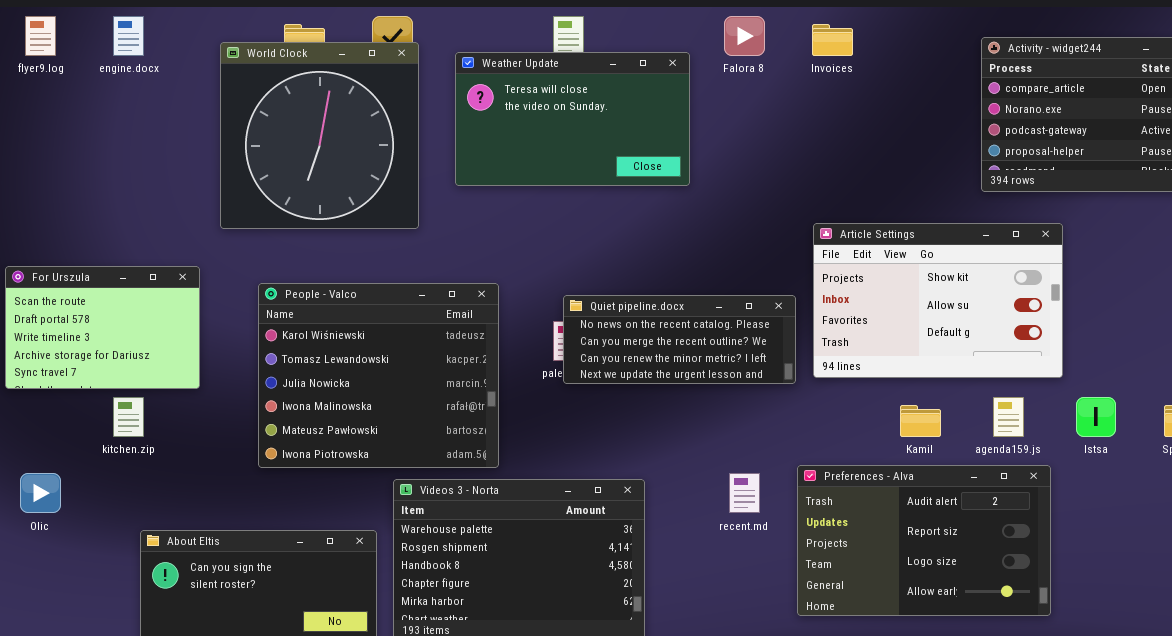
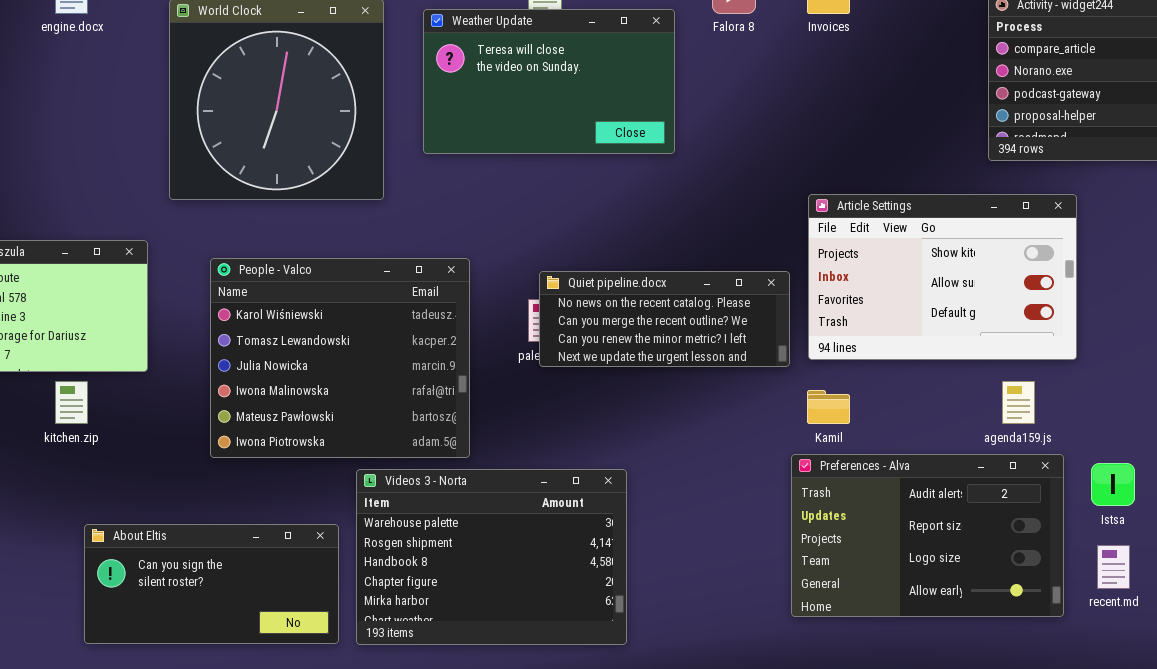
Istsa: [1076,397,1116,437] -> [1091,463,1135,506], moved
Kamil: [900,405,941,437] -> [807,390,850,424], moved
recent.md: [729,473,760,513] -> [1097,545,1130,589], moved

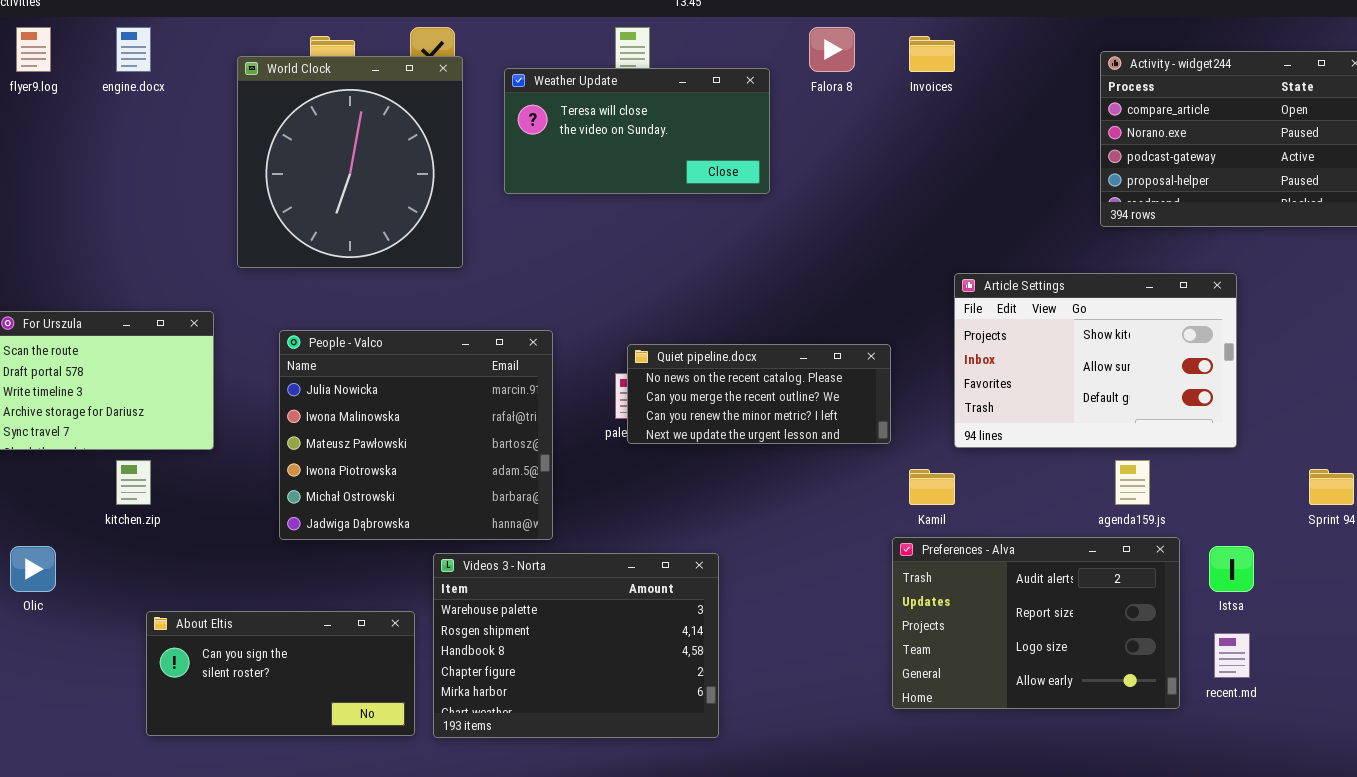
Weather Update: [423,9,675,154] -> [504,68,770,194], resized
Article Settings: [808,194,1077,360] -> [954,273,1237,448], moved
People - Valco: [210,258,470,458] -> [279,330,553,540], scrolled down 2 rows

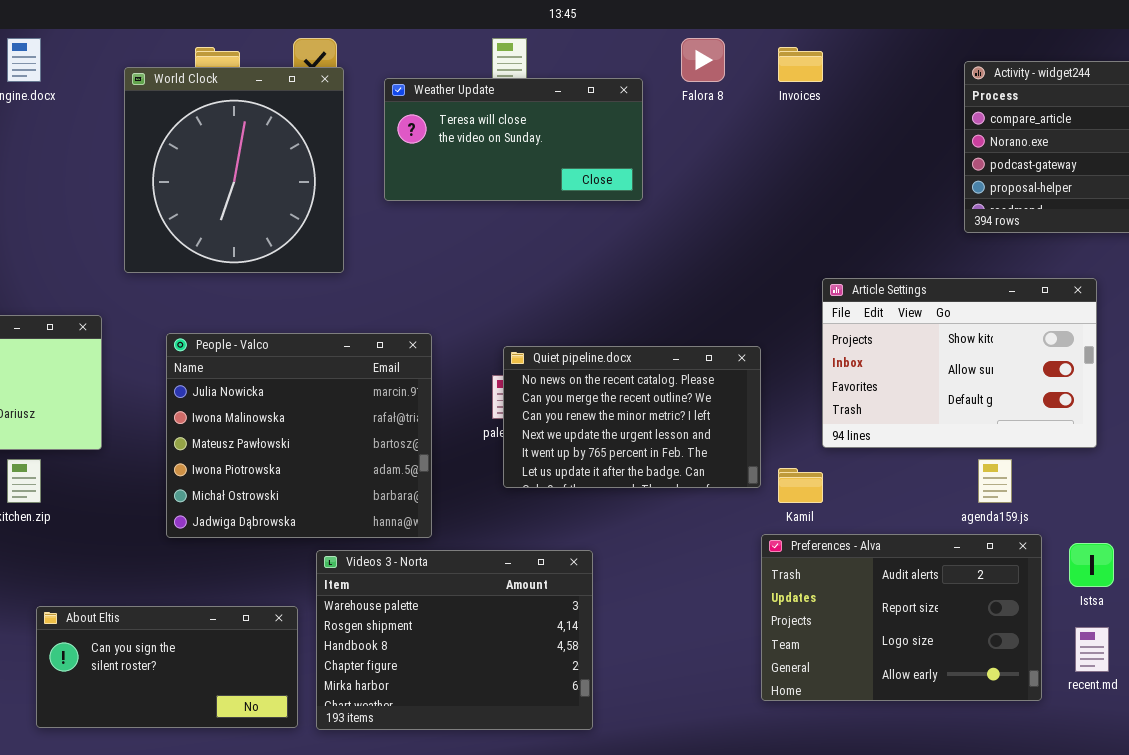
Quiet pipeline.docx: [627,344,891,444] -> [503,346,761,488], resized

